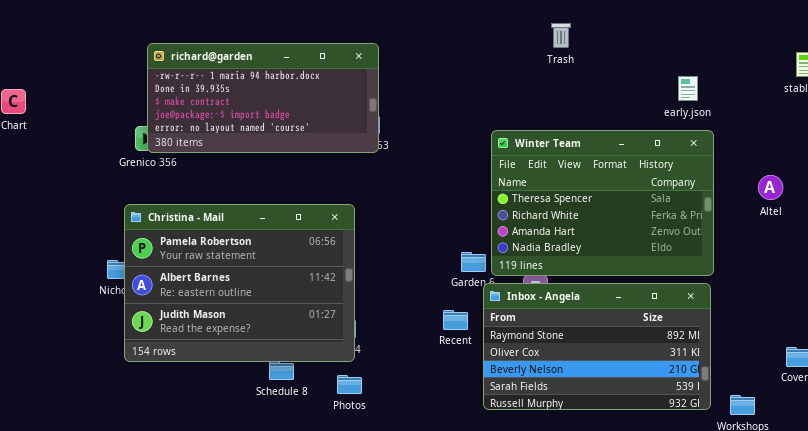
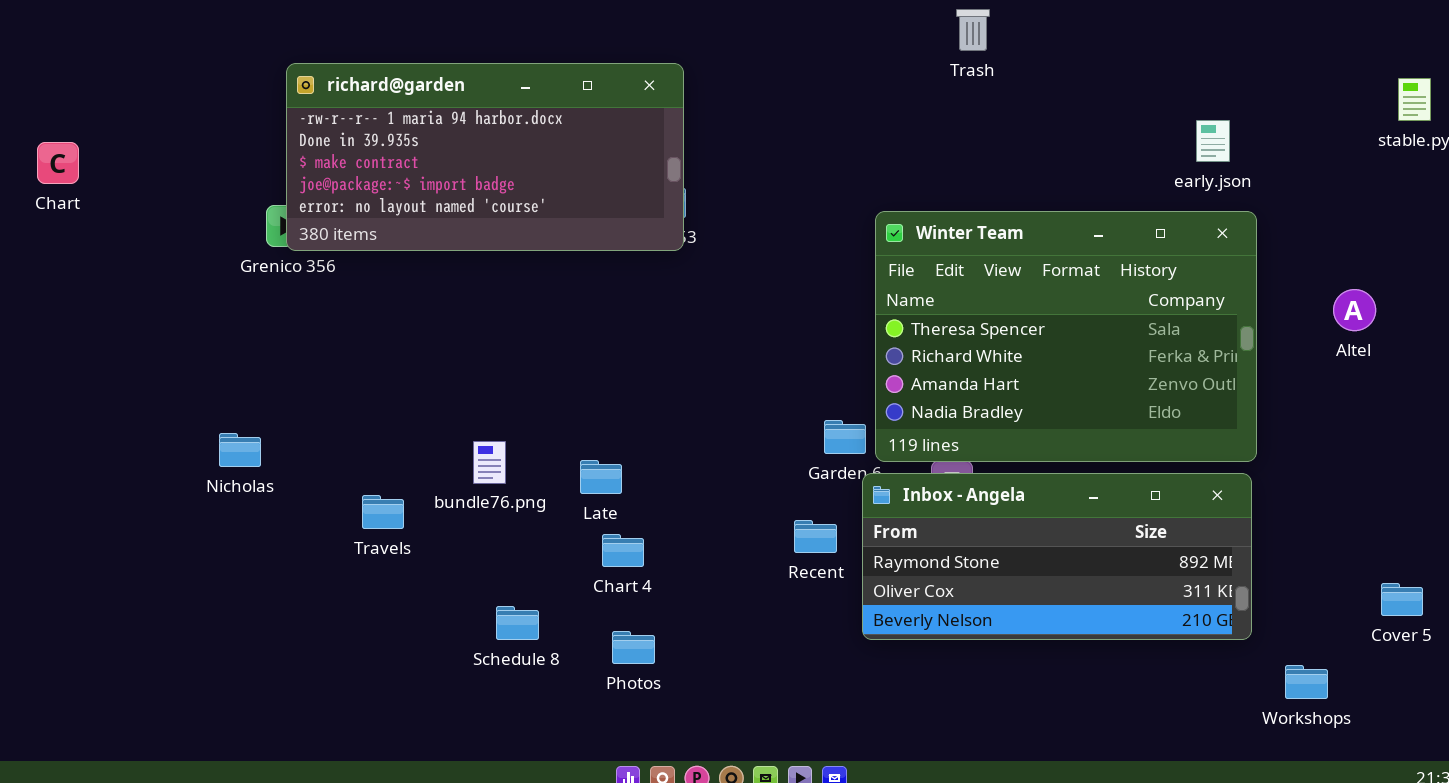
Trash: [551,23,571,48] -> [956,9,990,51], moved
Christina - Mail: [124,204,355,362] -> none, closed
Inbox - Angela: [483,283,711,410] -> [862,473,1252,640], resized

